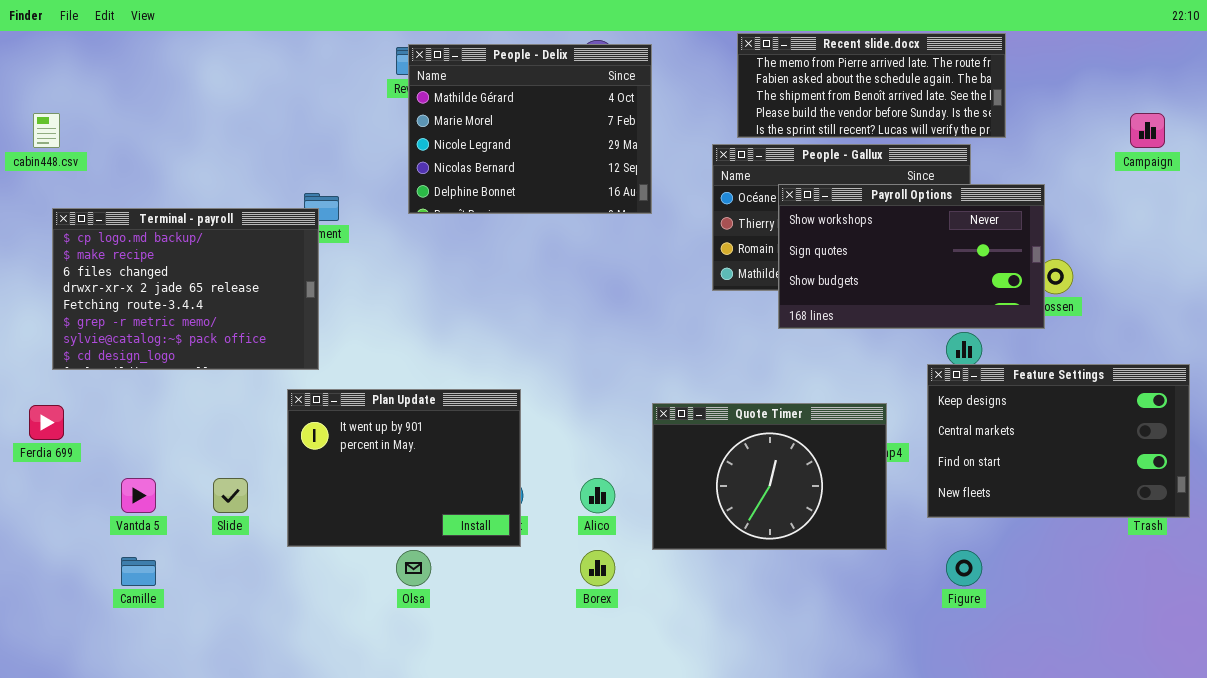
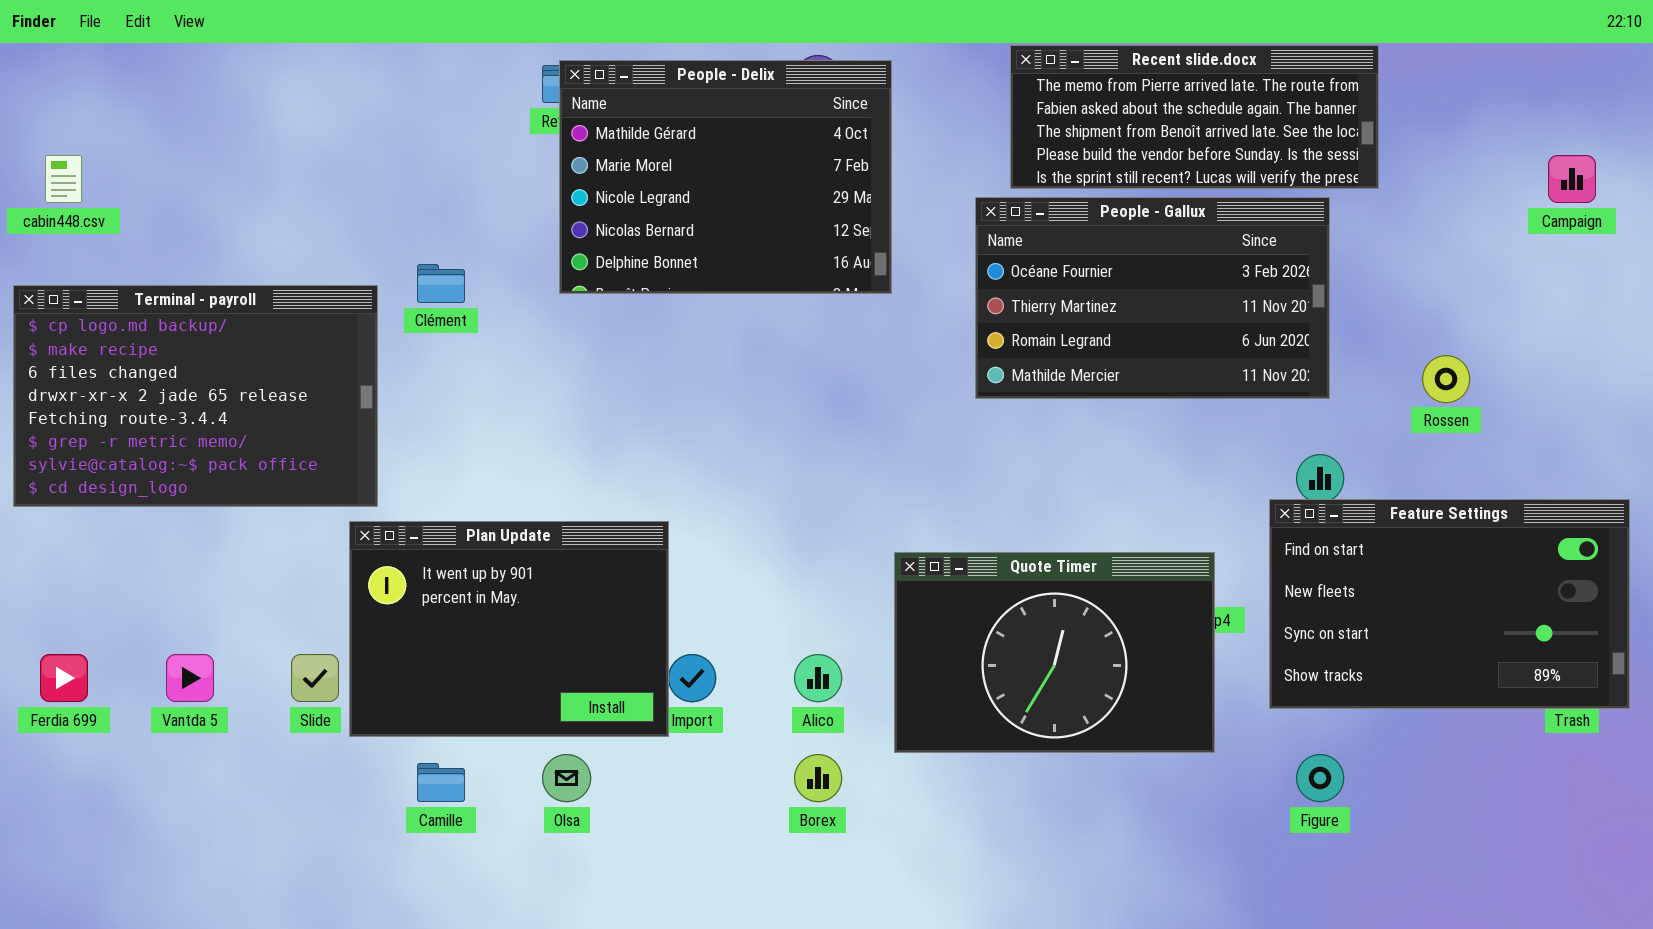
Payroll Options: [778,184,1045,329] -> none, closed
Terminal - payroll: [52,208,319,370] -> [13,285,378,507], moved
Feature Settings: [927,364,1190,518] -> [1269,499,1630,709], scrolled down 2 rows
Plan Update: [287,389,521,547] -> [349,521,669,737], moved
Ferdia 699: [29,405,64,440] -> [40,654,88,702], moved
Camille: [121,557,156,586] -> [417,763,465,802], moved

